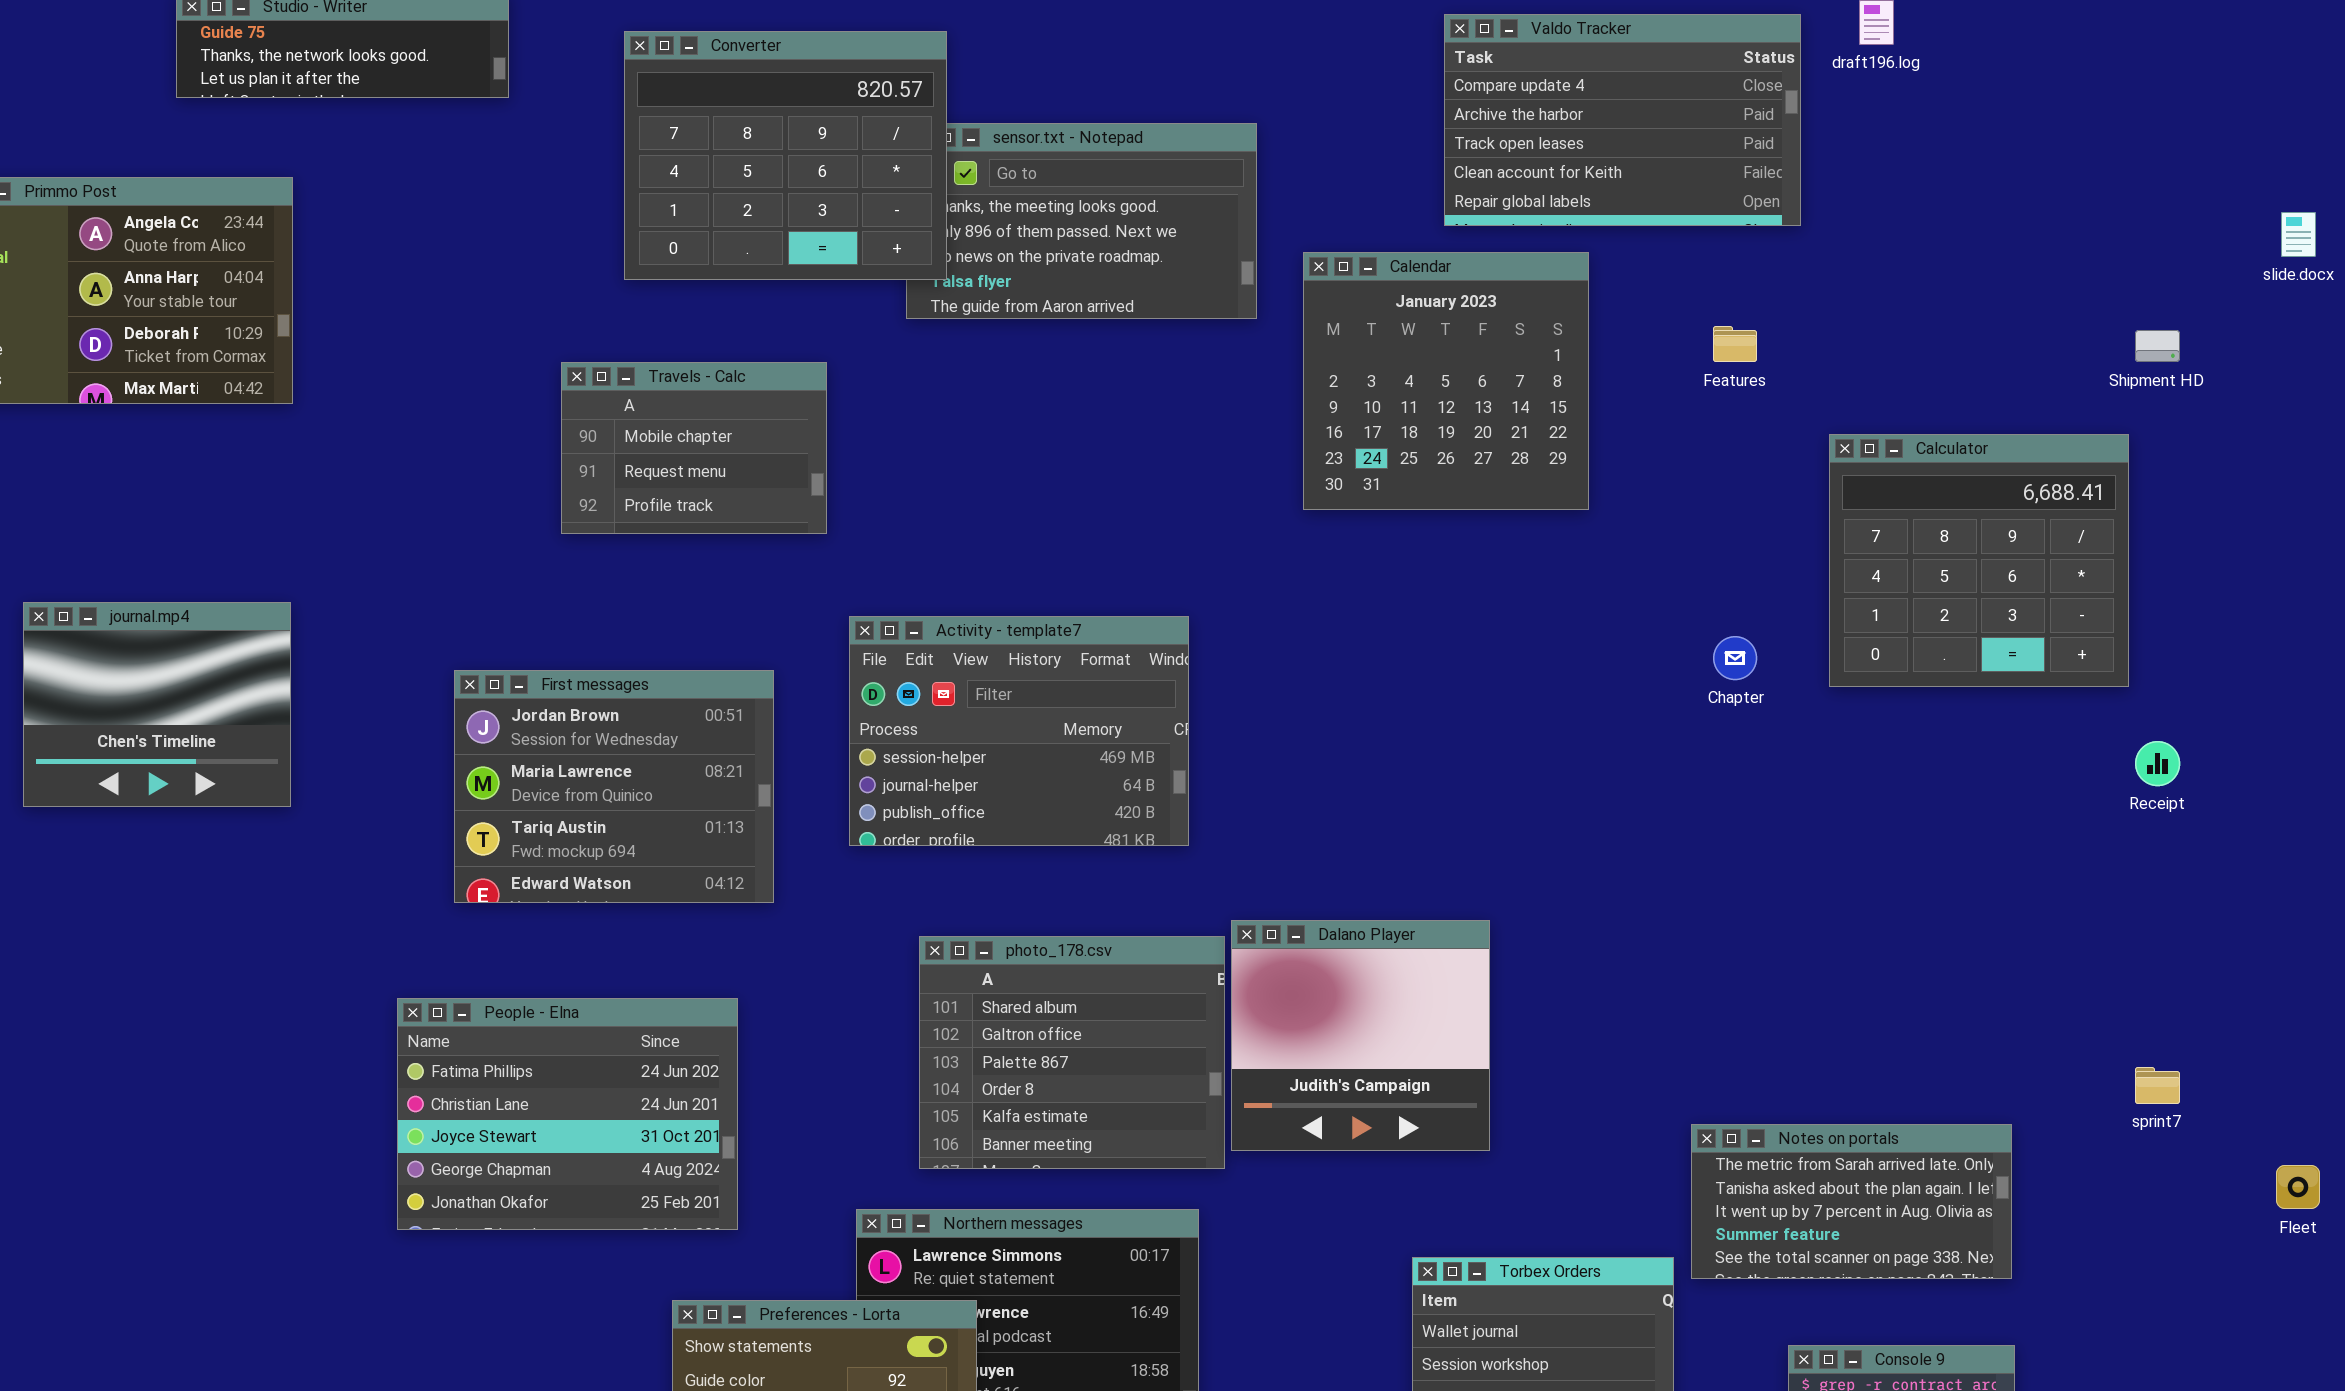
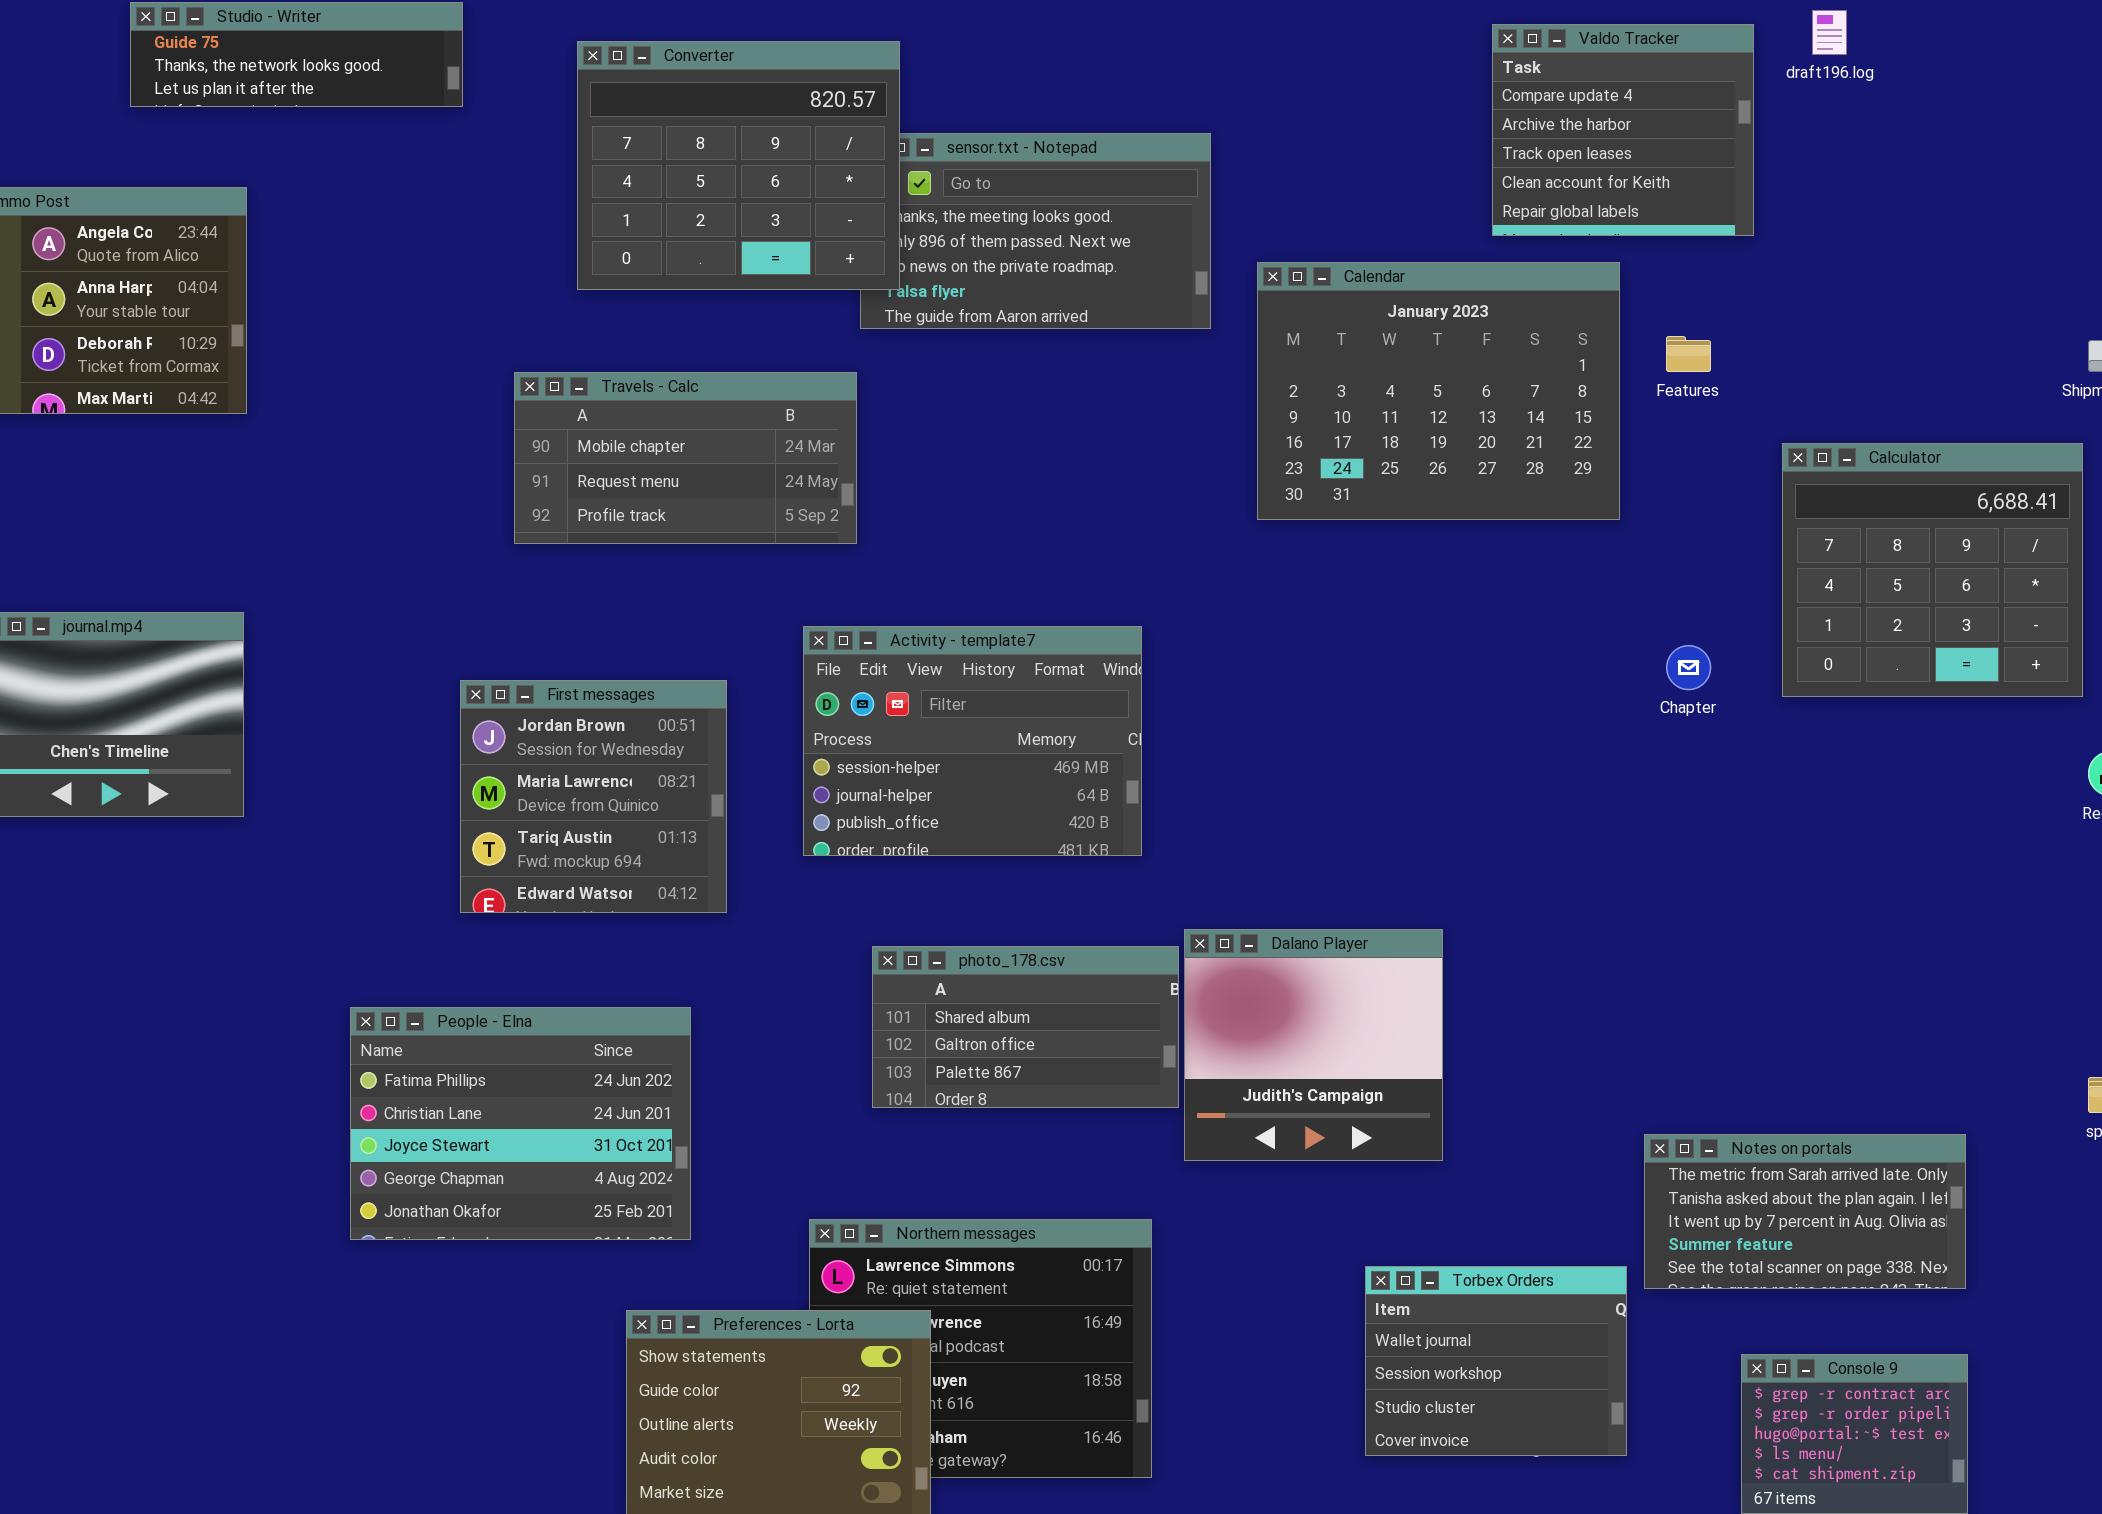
Valdo Tracker: [1444,14,1801,226] -> [1492,24,1754,236], resized
Calendar: [1303,252,1589,510] -> [1257,262,1620,520], resized
Travels - Calc: [561,362,827,534] -> [514,372,857,544], resized
First messages: [454,670,774,903] -> [460,680,727,913], resized
photo_178.csv: [919,936,1225,1169] -> [872,946,1179,1108], resized

